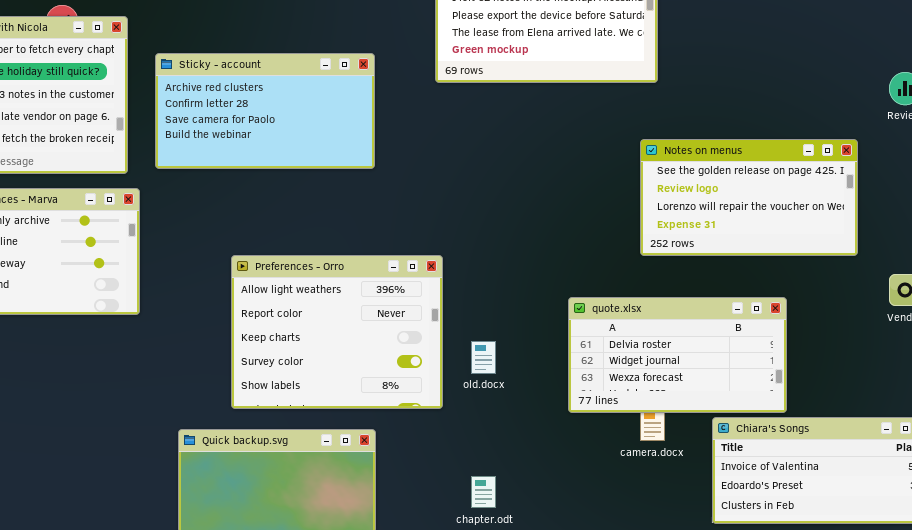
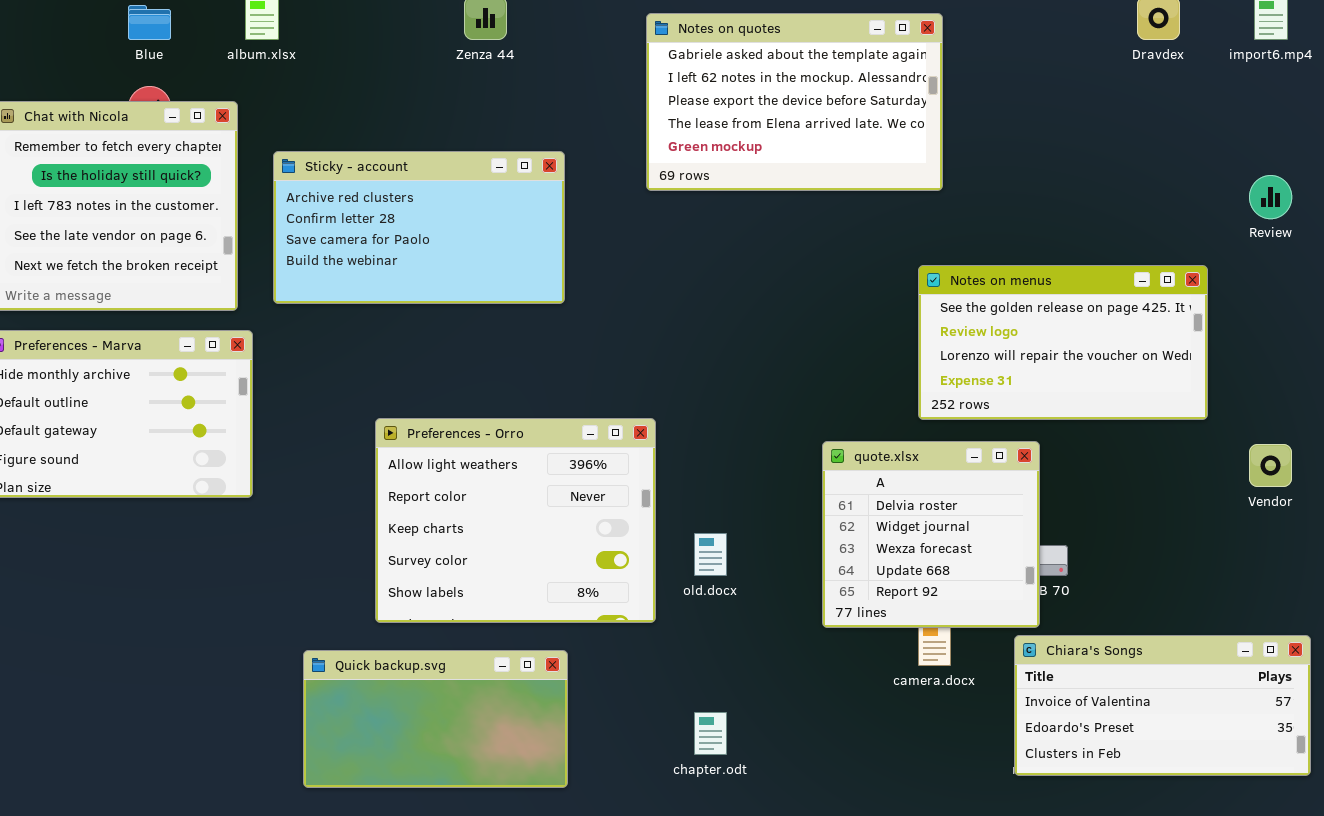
quote.xlsx: [568,297,787,413] -> [822,441,1040,628], resized

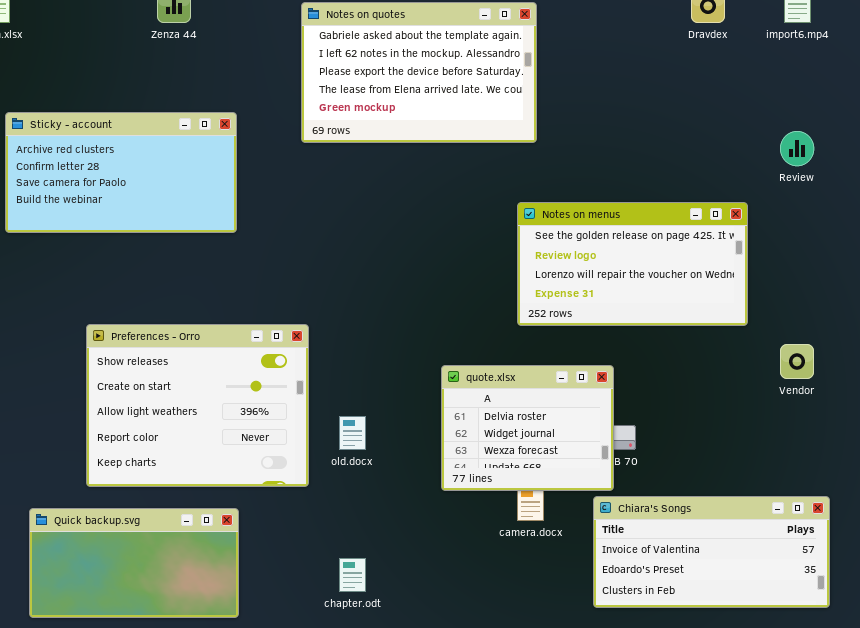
Preferences - Orro: [375,418,656,623] -> [86,324,309,487], scrolled up 2 rows
quote.xlsx: [822,441,1040,628] -> [441,365,614,491], resized

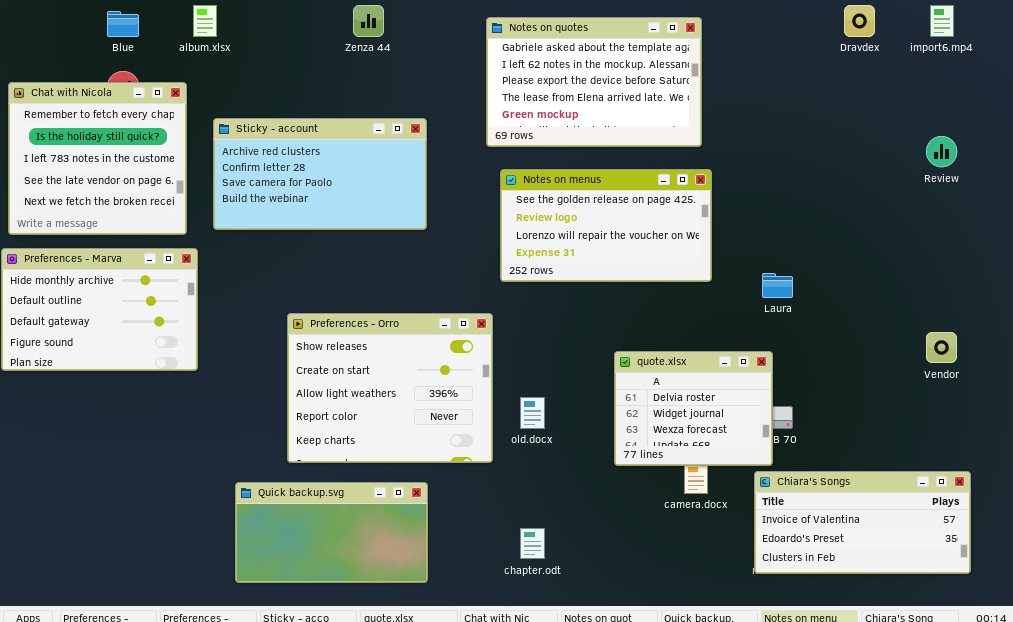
Notes on menus: [517,202,748,326] -> [500,169,712,282], moved

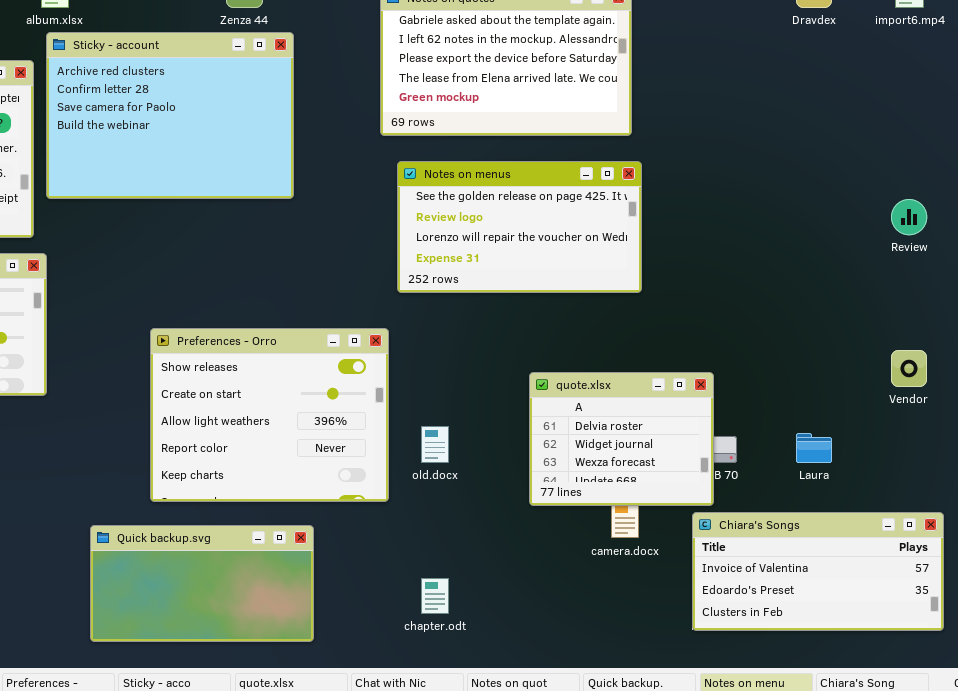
Sticky - account: [213,118,427,230] -> [46,32,294,199], moved, resized
Review: [926,136,957,167] -> [891,199,927,235], moved
Laura: [762,273,793,298] -> [796,433,832,463], moved

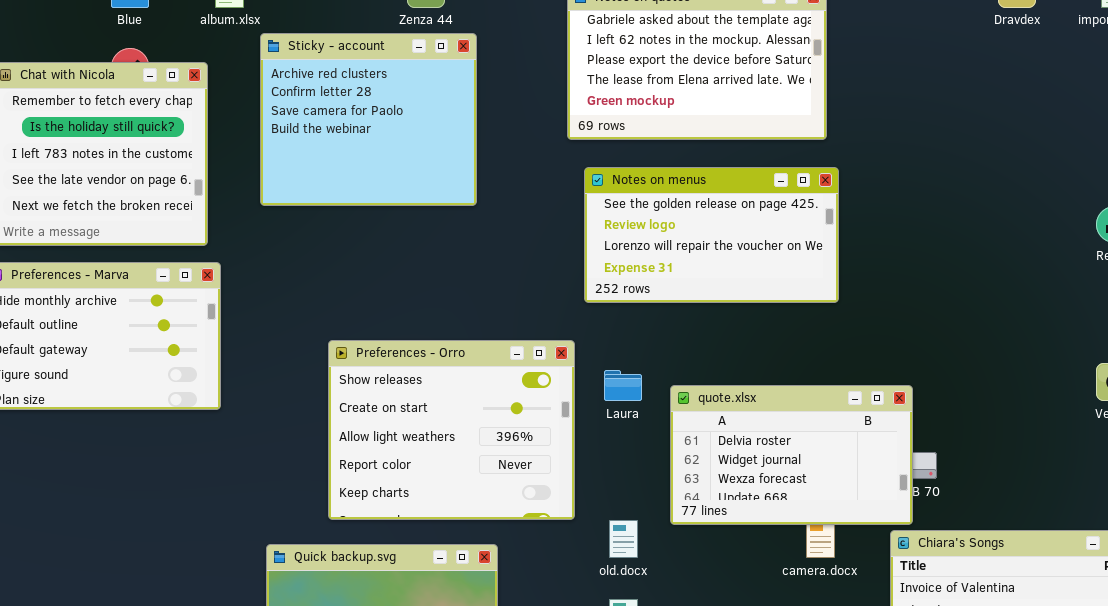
Sticky - account: [46,32,294,199] -> [260,33,477,206], resized
quote.xlsx: [529,372,714,506] -> [670,385,913,525], resized
old.docx: [421,426,449,463] -> [609,520,638,558], moved
Laura: [796,433,832,463] -> [604,370,642,401], moved

